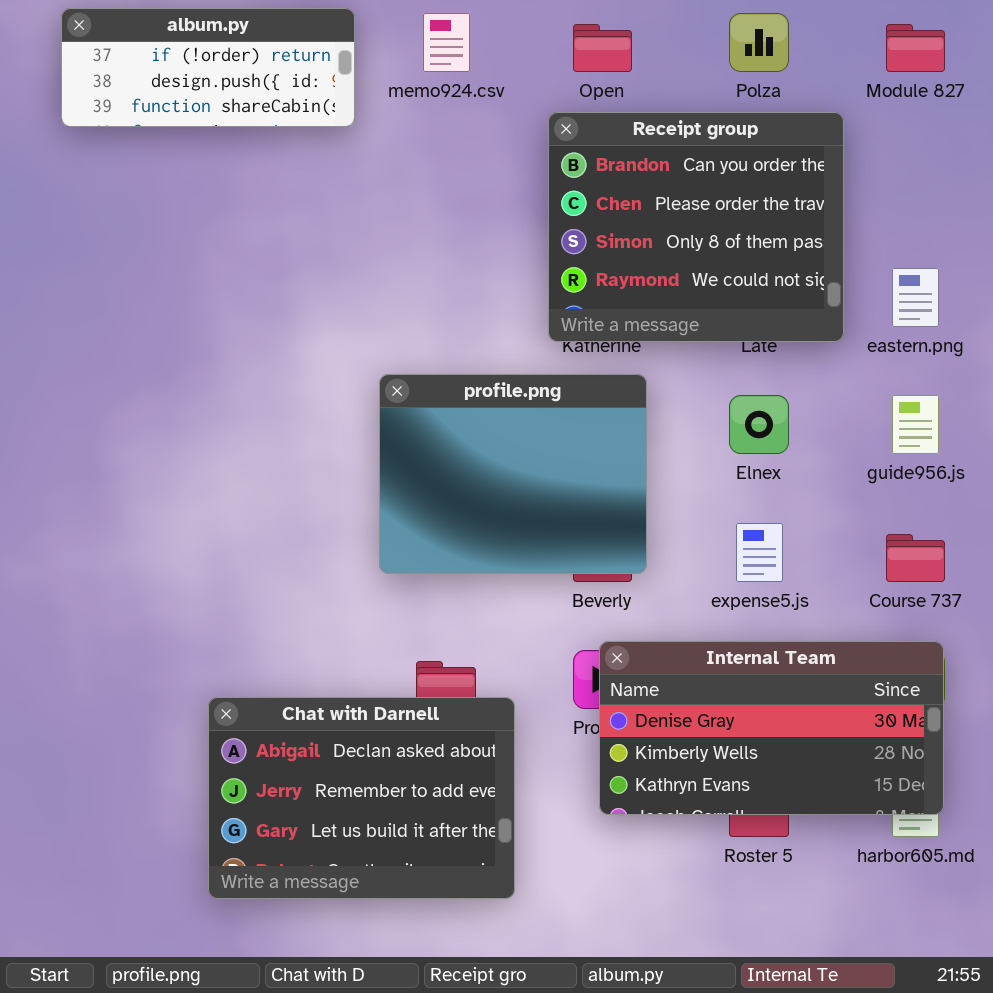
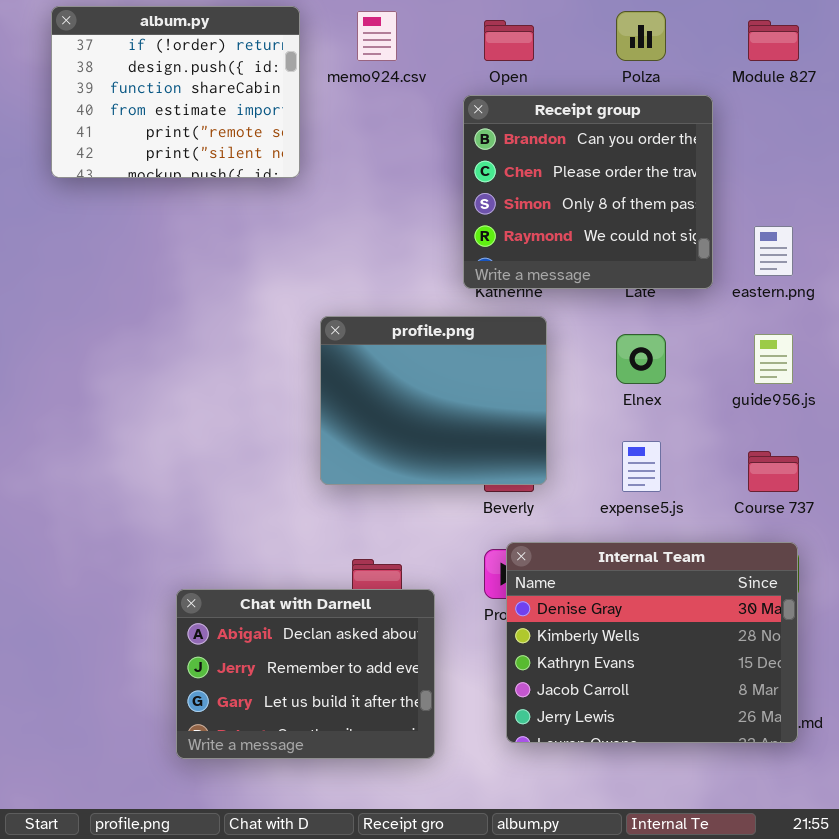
album.py: [61,8,355,127] -> [51,6,300,178], resized
Internal Team: [599,641,944,815] -> [506,542,798,743], resized

